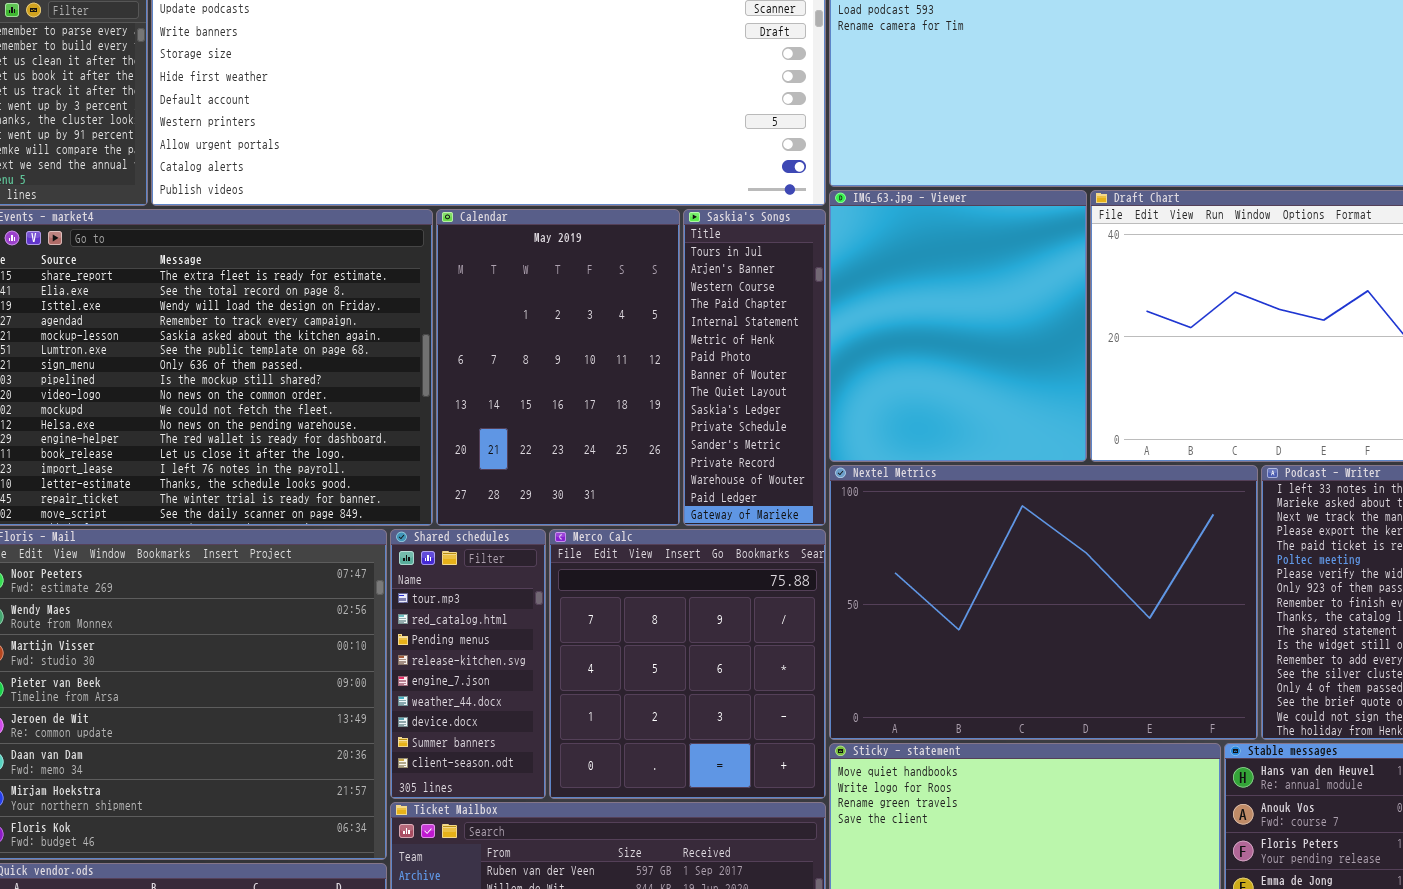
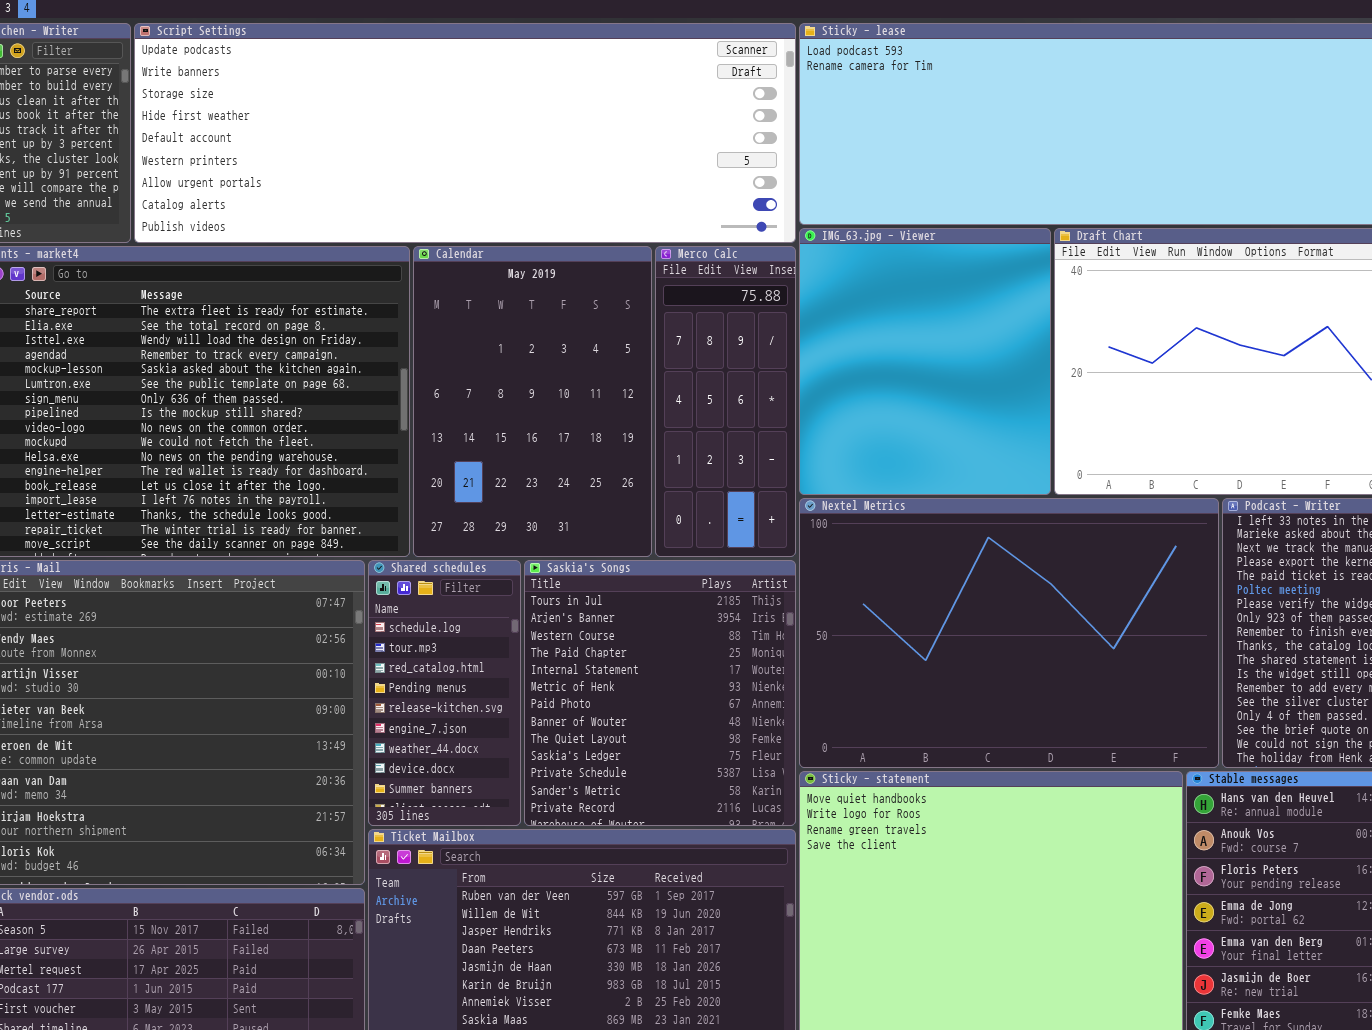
Saskia's Songs: [683,209,826,526] -> [524,560,796,826], moved, resized
Shared schedules: [390,529,546,799] -> [368,560,521,826], scrolled up 1 row
Merco Calc: [549,529,826,799] -> [655,246,796,557], moved, resized

